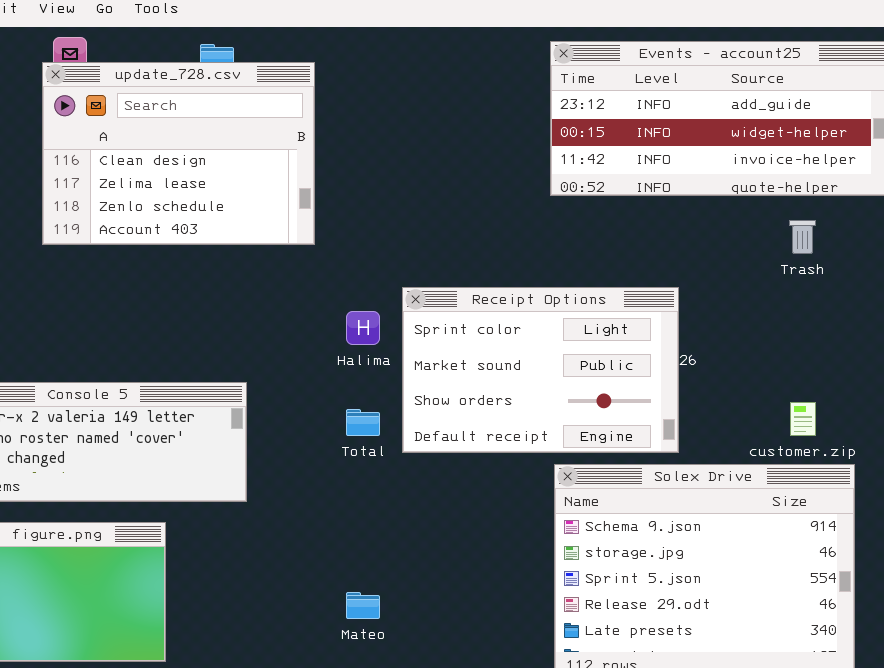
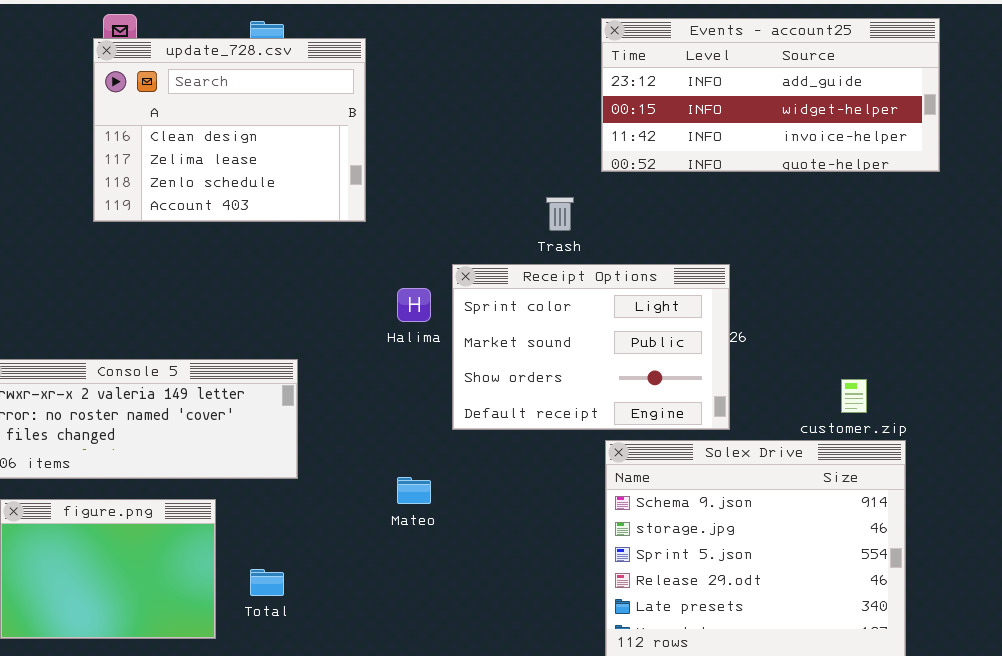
Trash: [789,220,816,254] -> [546,197,574,231], moved
Total: [346,409,380,436] -> [250,569,284,596], moved
Mateo: [346,592,380,619] -> [397,477,431,504], moved

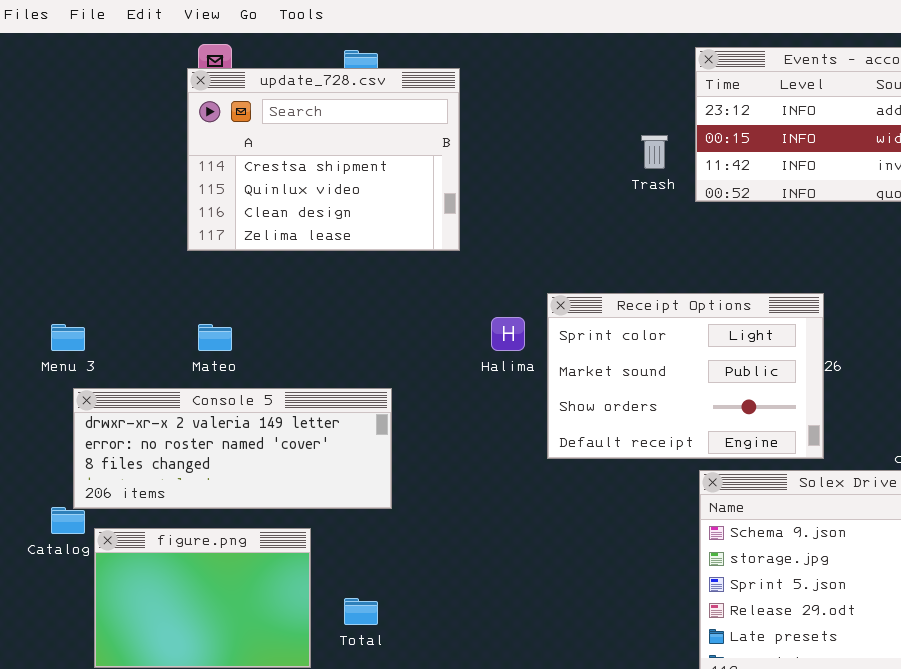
update_728.csv: [93,38,366,222] -> [187,68,460,251], scrolled up 2 rows
Trash: [546,197,574,231] -> [641,135,668,169], moved
Mateo: [397,477,431,504] -> [198,324,232,351], moved

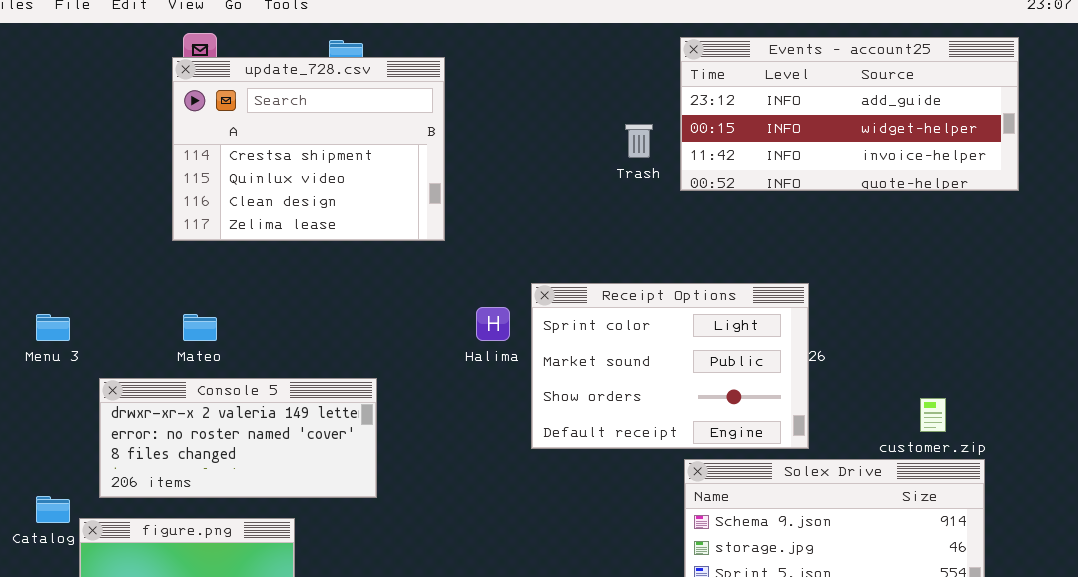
Console 5: [73,388,392,509] -> [99,378,377,498], resized

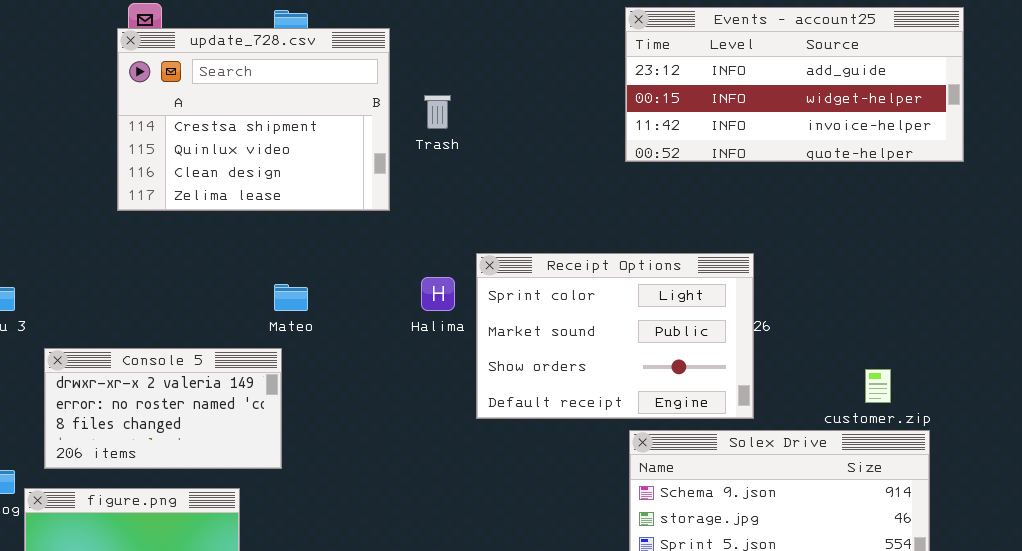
Trash: [625,124,653,158] -> [424,95,451,129], moved
Mateo: [183,314,217,341] -> [274,284,308,311], moved
Console 5: [99,378,377,498] -> [44,348,282,469], resized

